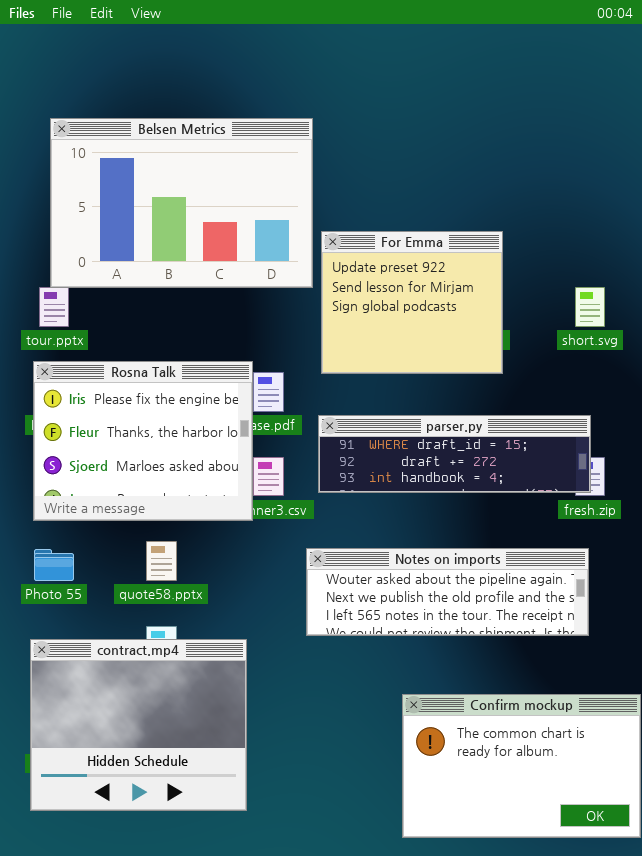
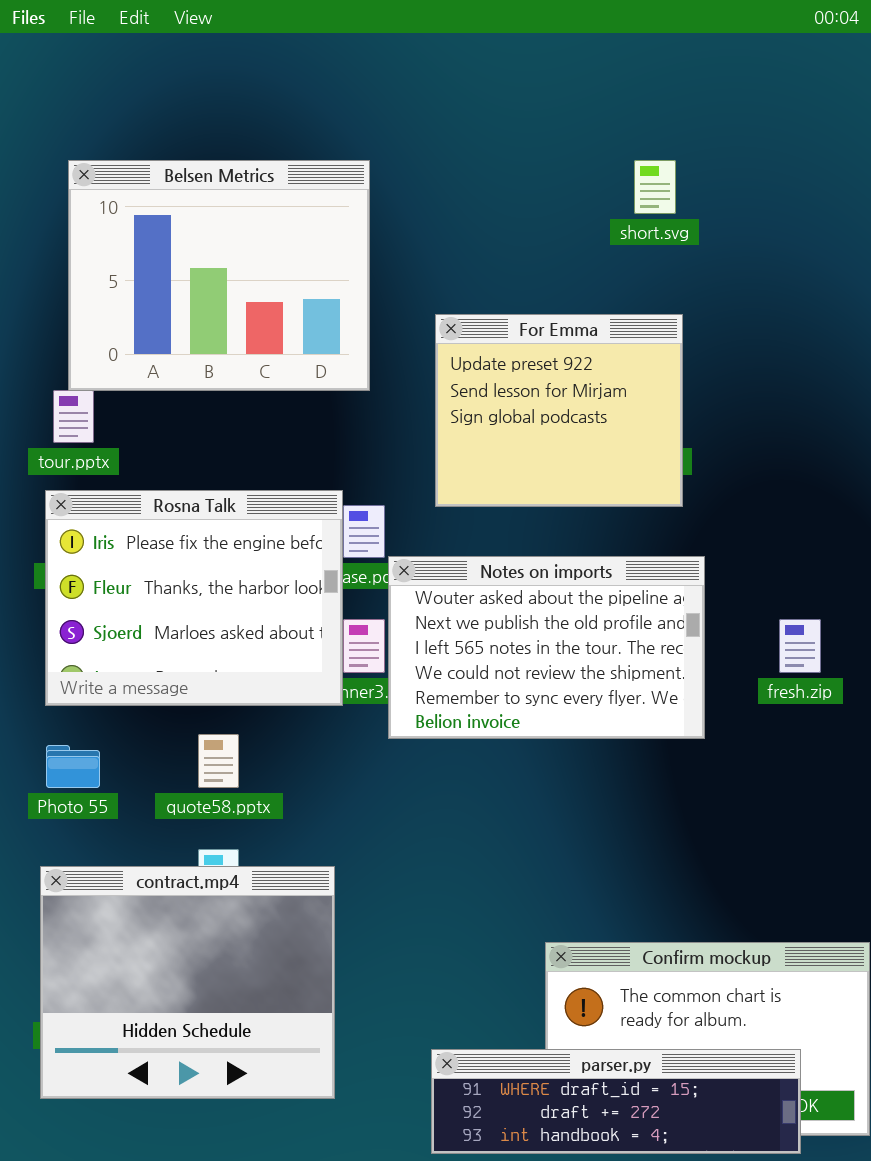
Belsen Metrics: [50,118,313,288] -> [68,160,370,391], resized
short.svg: [575,287,605,327] -> [634,160,676,214], moved
parser.py: [318,415,591,493] -> [431,1049,801,1154], moved
Notes on imports: [306,548,589,636] -> [388,556,705,739], moved, resized

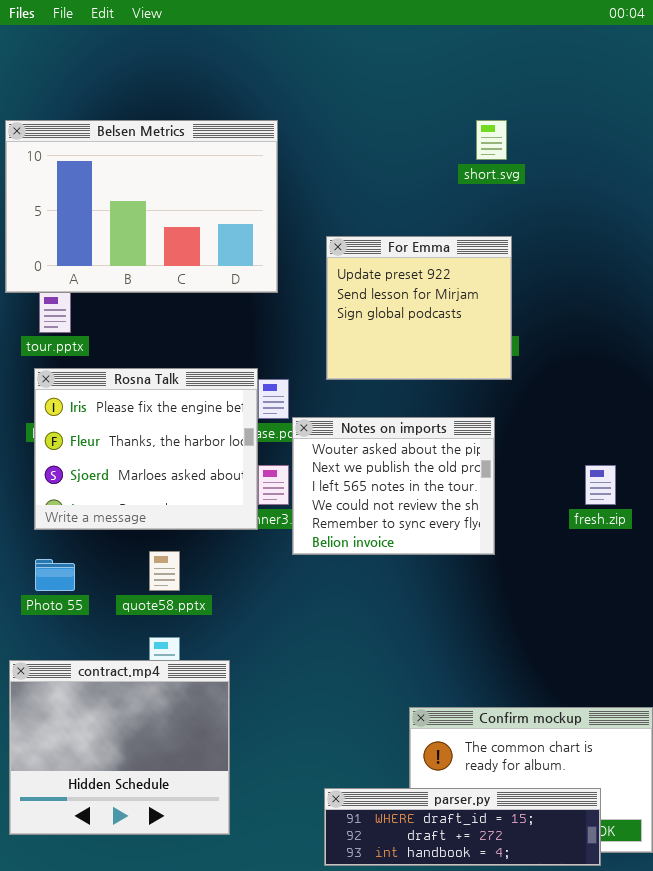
Belsen Metrics: [68,160,370,391] -> [5,120,278,293], resized
Notes on imports: [388,556,705,739] -> [292,417,495,555], resized
contract.mp4: [40,866,335,1099] -> [9,660,230,835], moved

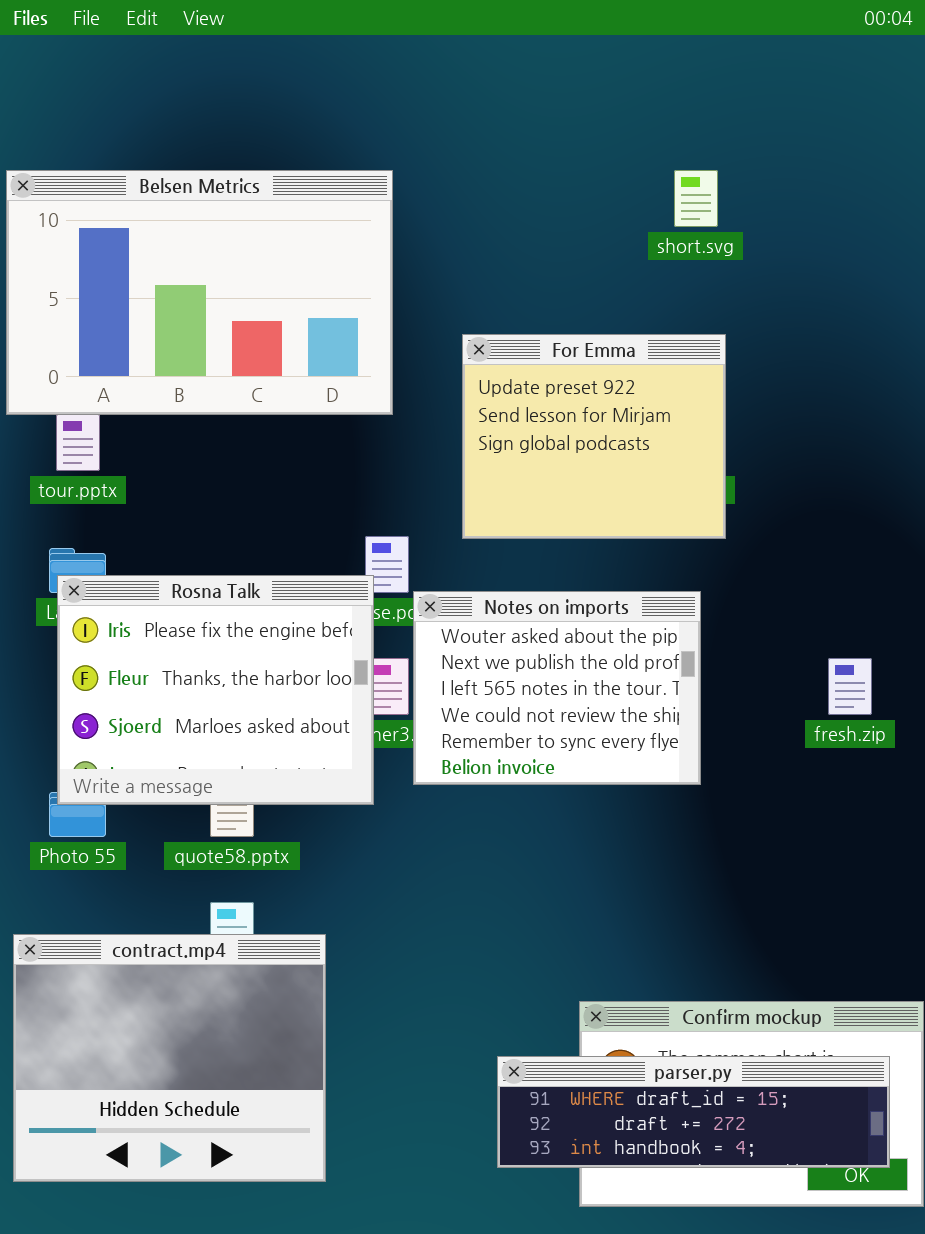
Rosna Talk: [34,368,258,530] -> [57,575,374,805], moved
parser.py: [324,788,601,866] -> [497,1056,890,1168], moved

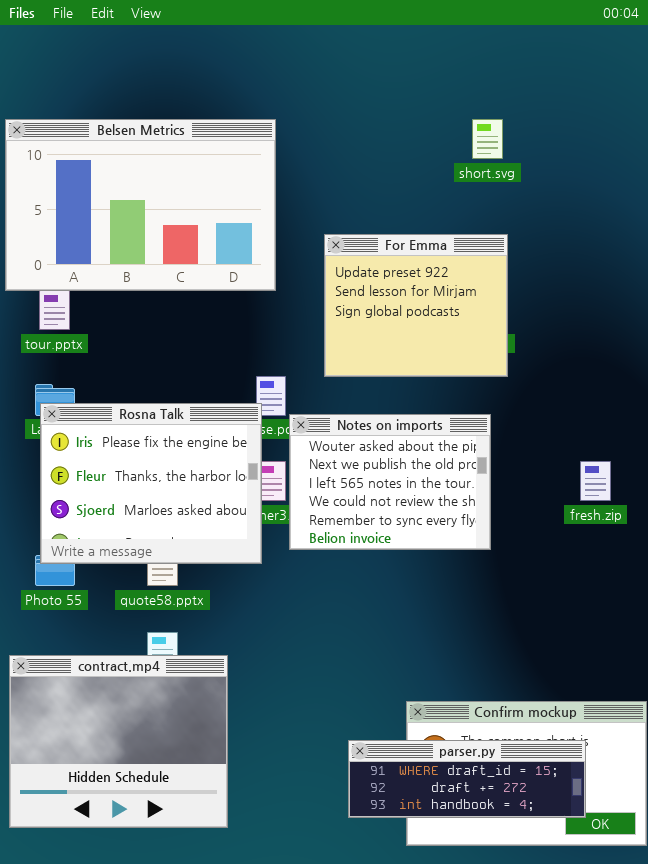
parser.py: [497,1056,890,1168] -> [348,740,586,818], resized

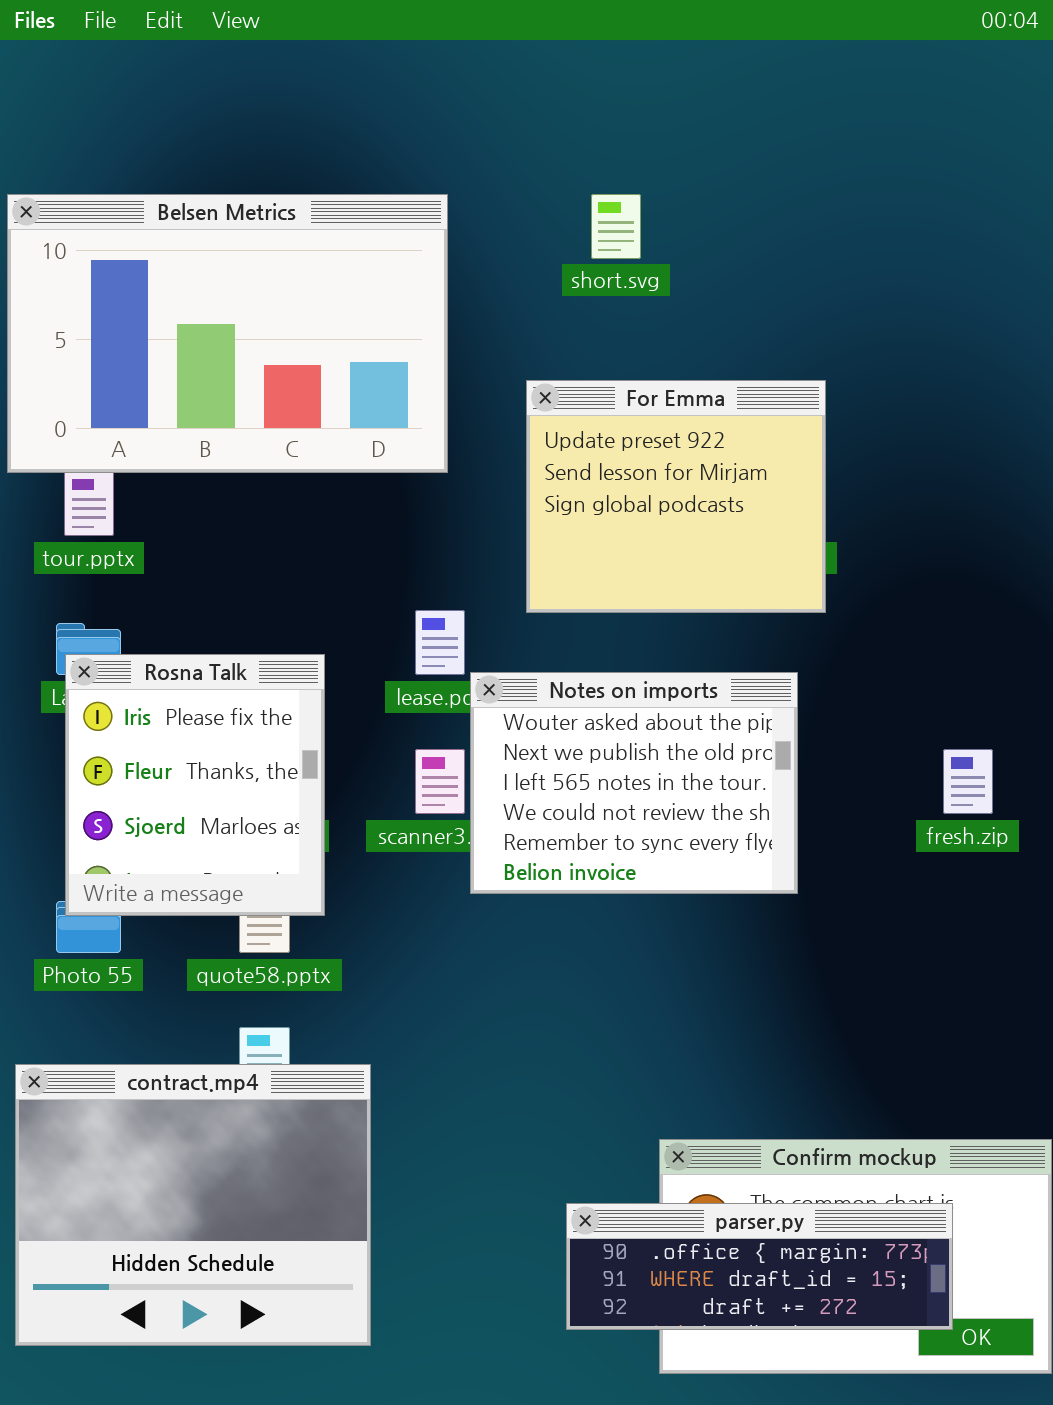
short.svg: [472,119,503,159] -> [591,194,641,259], moved
Rosna Talk: [40,403,262,564] -> [65,654,325,916], resized
parser.py: [348,740,586,818] -> [566,1203,953,1330], scrolled up 1 row

